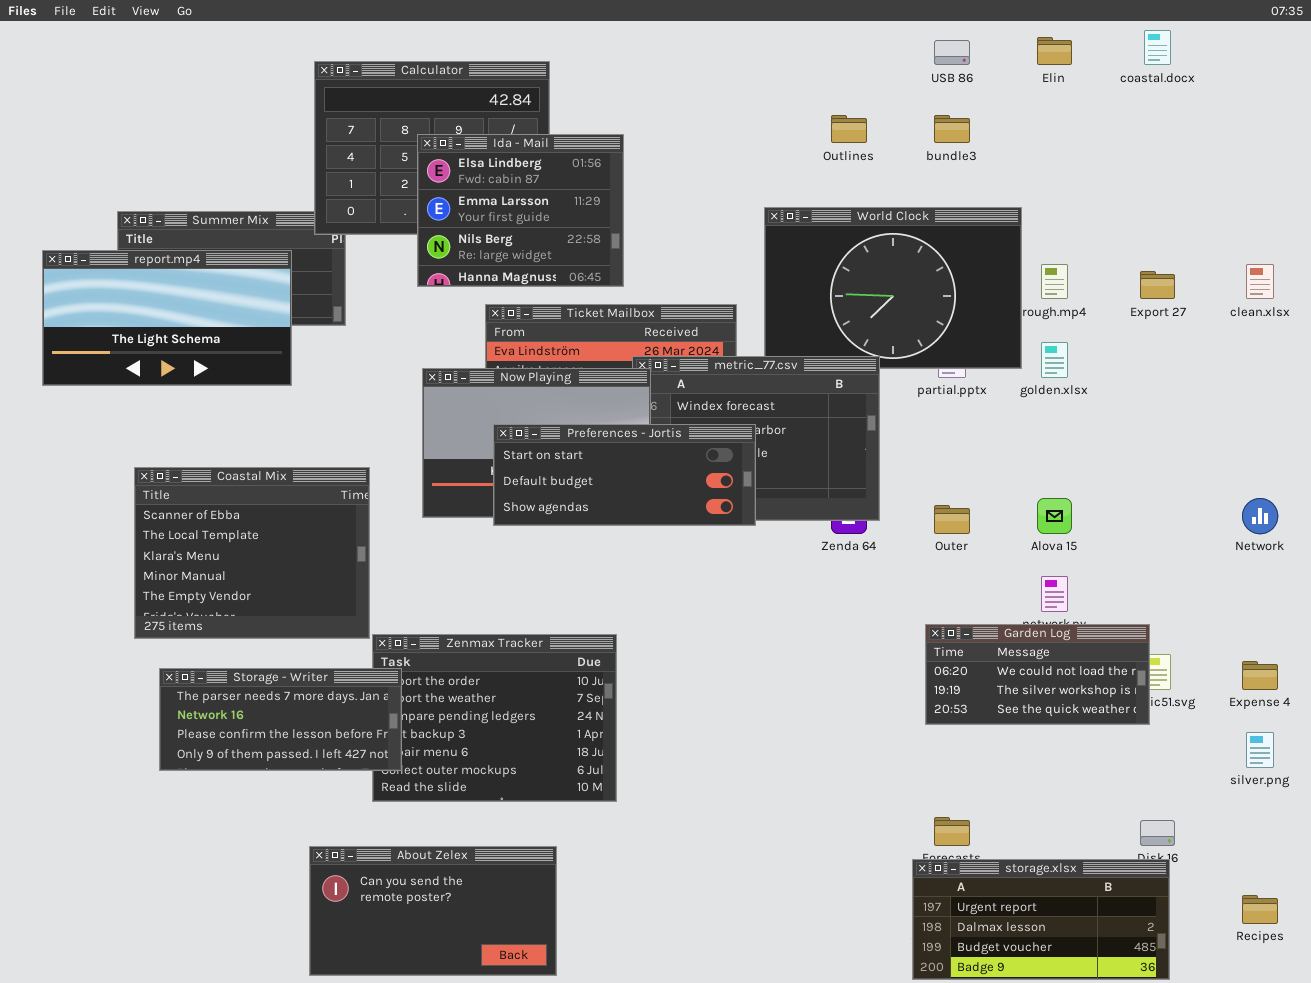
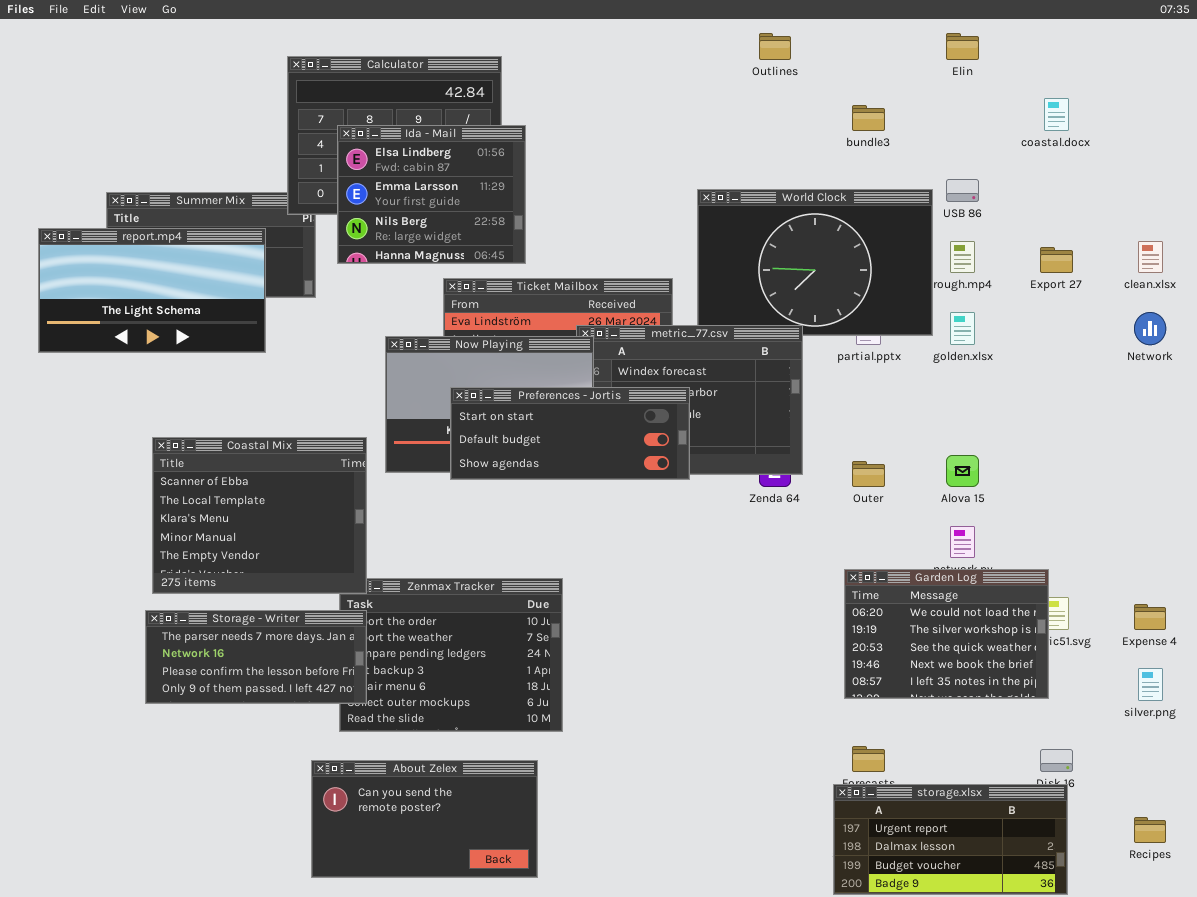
coastal.docx: [1144,30,1171,65] -> [1044,98,1069,131], moved
USB 86: [934,40,970,65] -> [946,179,979,202], moved
Outlines: [831,115,867,143] -> [759,33,791,60], moved
Ida - Mail: [417,134,624,287] -> [337,125,526,264], moved
Coastal Mix: [134,467,370,639] -> [152,437,367,594], moved
Network: [1242,498,1278,534] -> [1134,312,1166,345], moved
Garden Log: [925,624,1150,725] -> [844,569,1049,699], resized
About Zelex: [309,846,557,976] -> [311,760,538,878], moved

